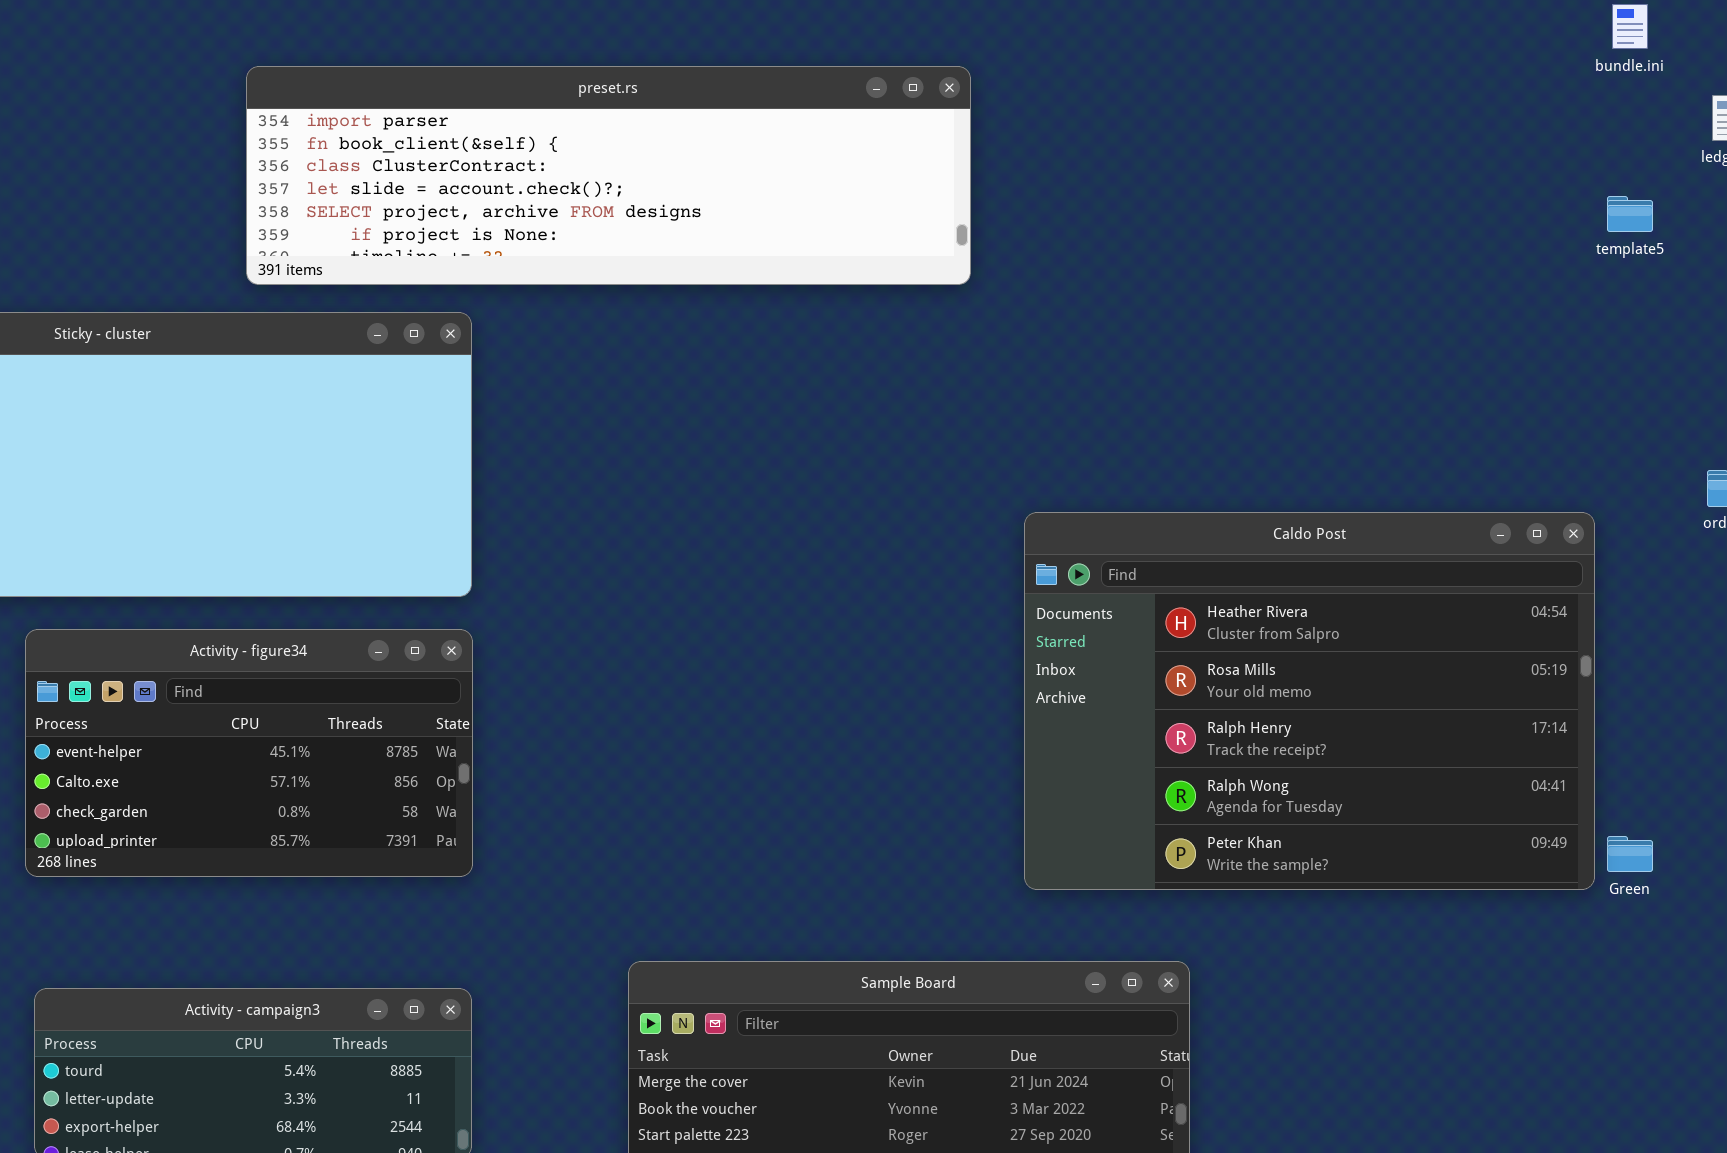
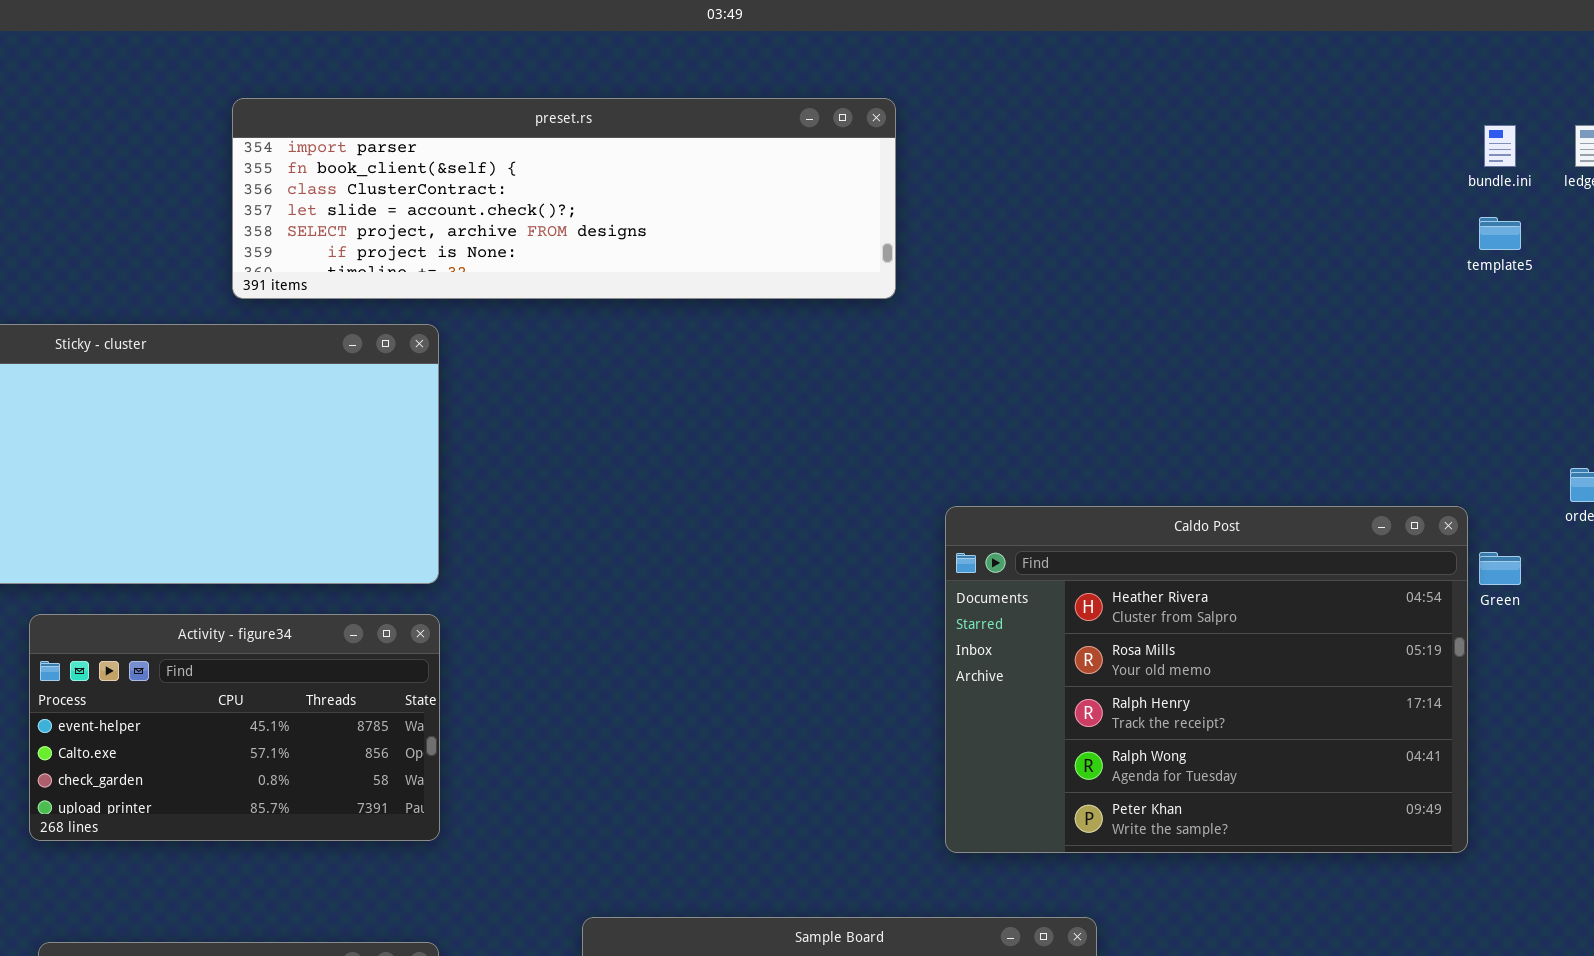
bundle.ini: [1612,4,1648,49] -> [1484,125,1516,167], moved
Green: [1607,836,1653,872] -> [1479,552,1521,585], moved

